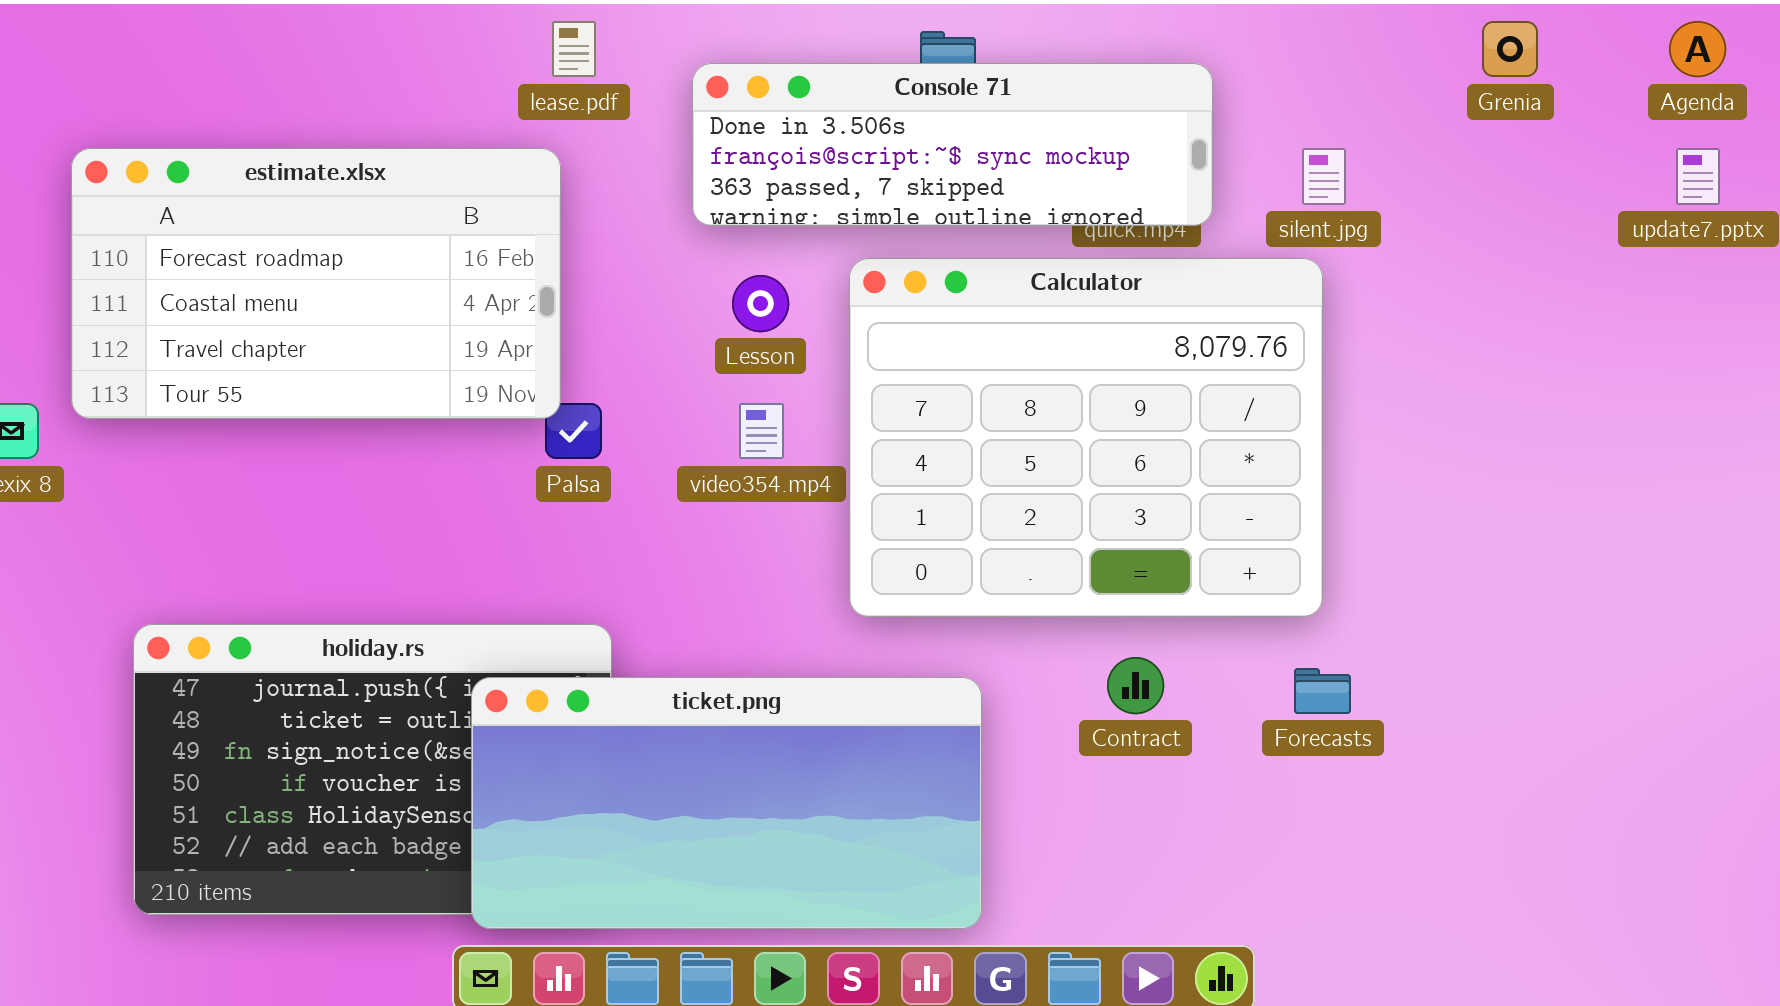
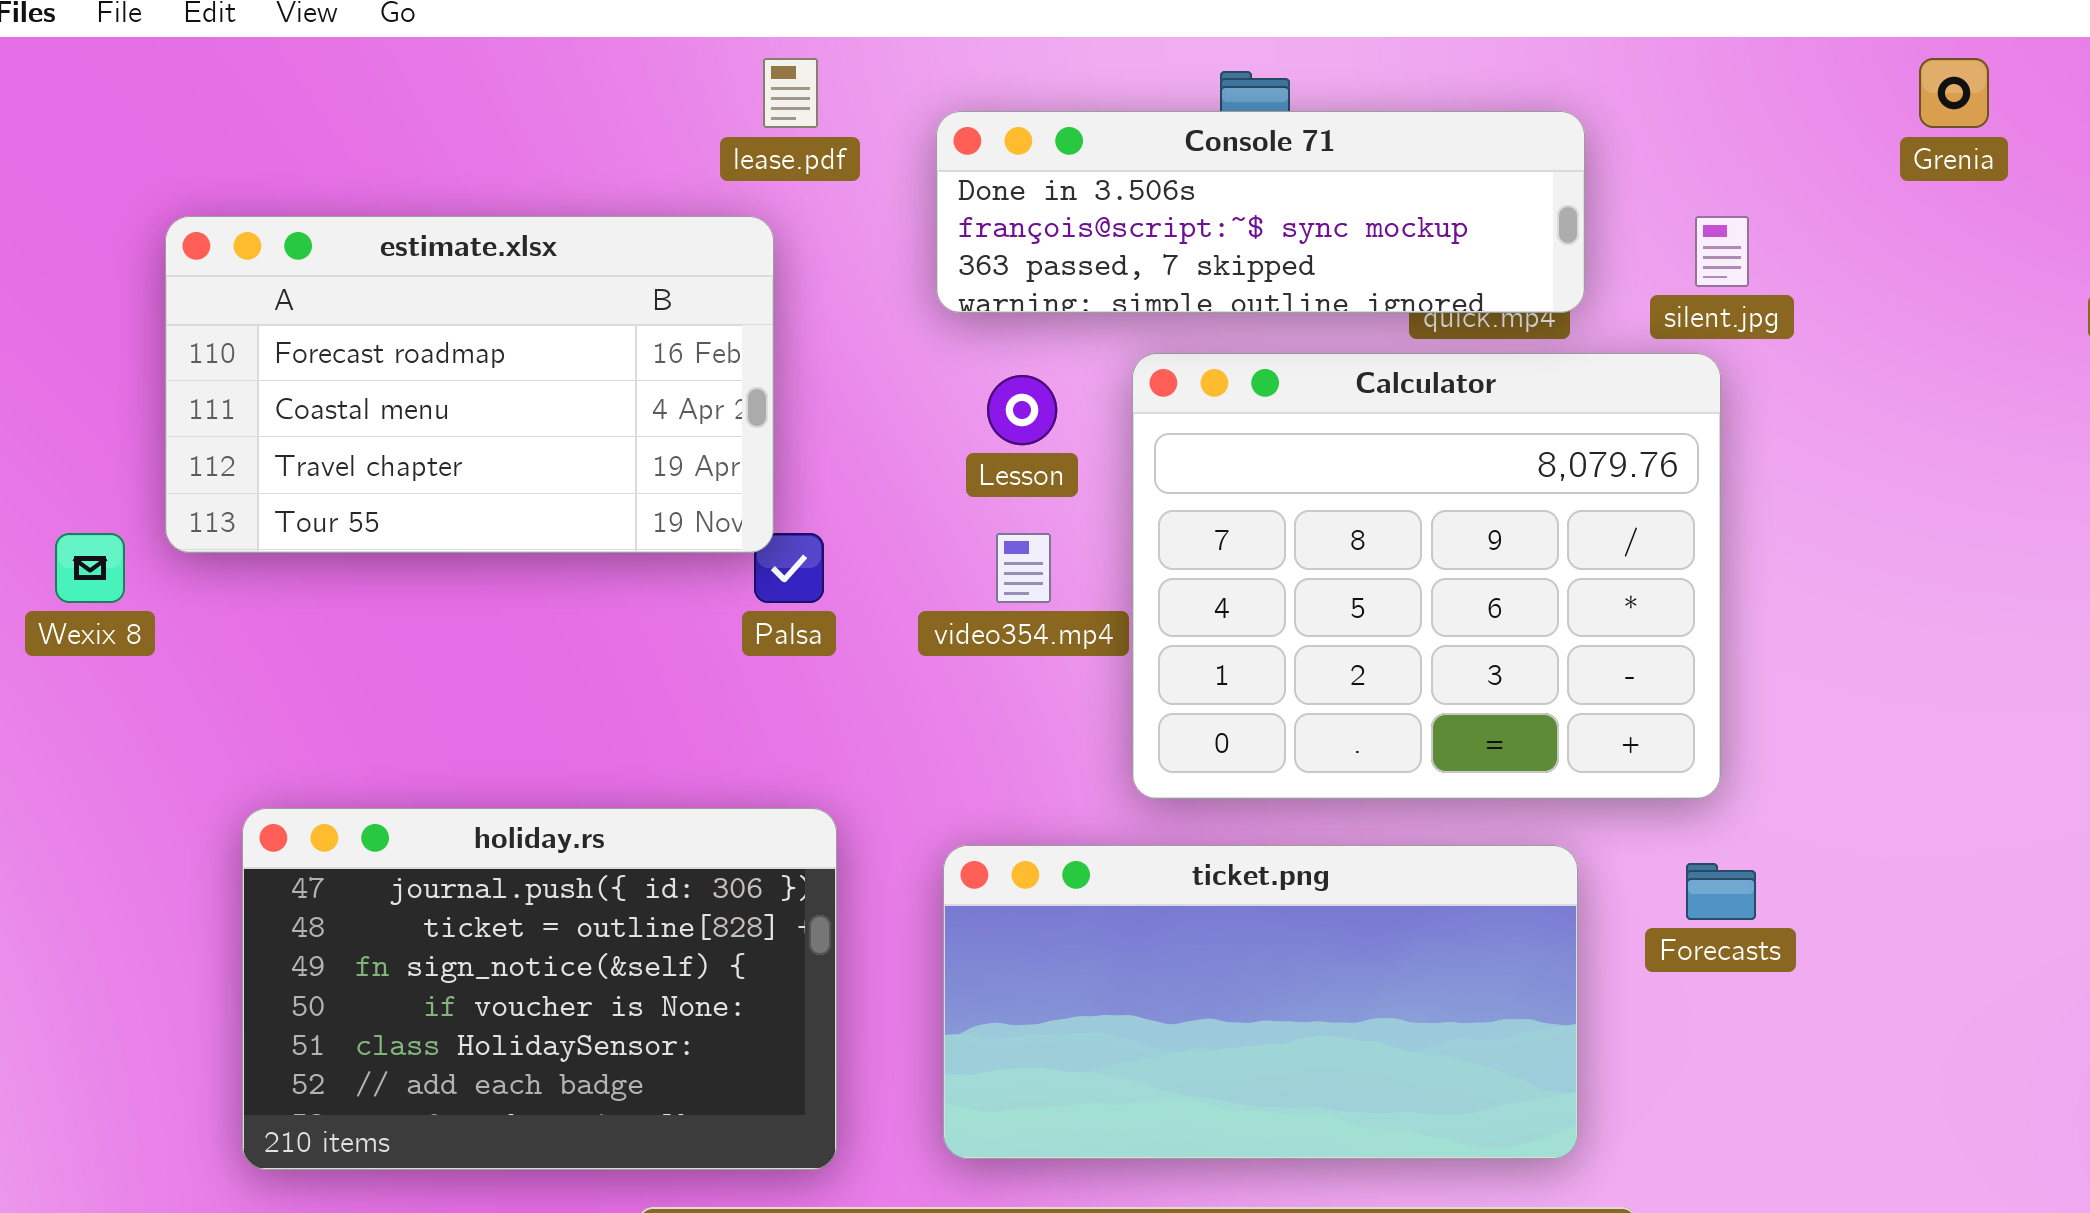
ticket.png: [471,677,982,929] -> [943,845,1578,1159], moved

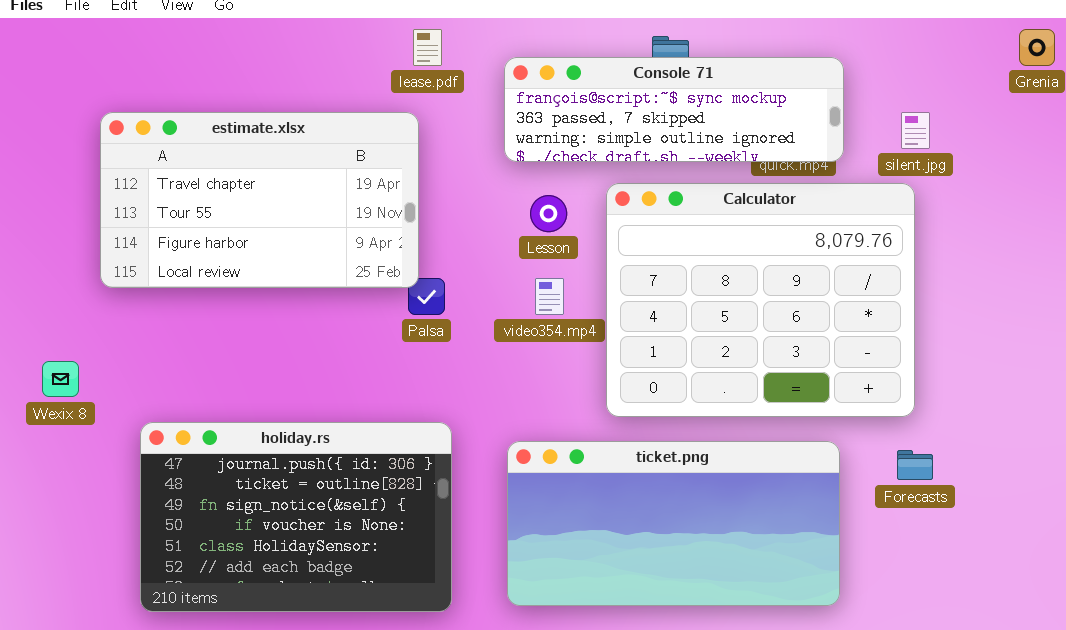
Console 71: [936,111,1585,313] -> [504,57,844,162], scrolled down 1 row
estimate.xlsx: [165,216,774,553] -> [100,112,419,288], scrolled down 2 rows
Wexix 8: [55,533,125,603] -> [42,361,79,397], moved

